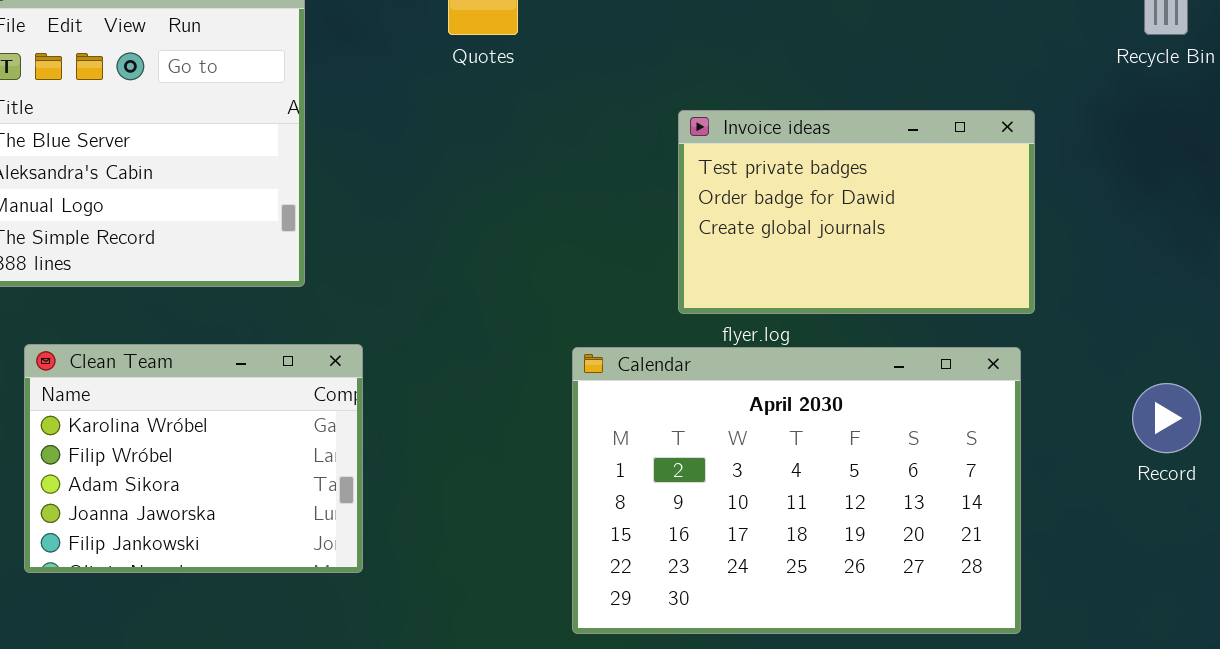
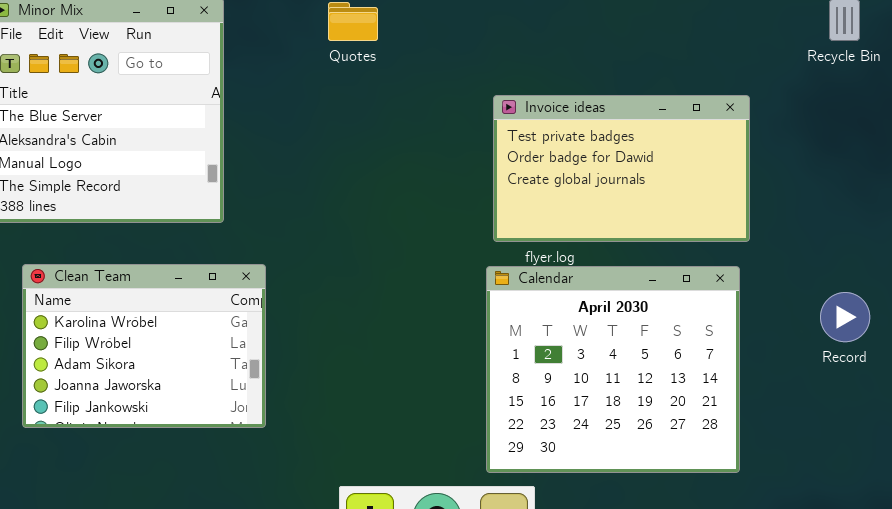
Calendar: [572,347,1021,634] -> [486,266,740,473], resized

